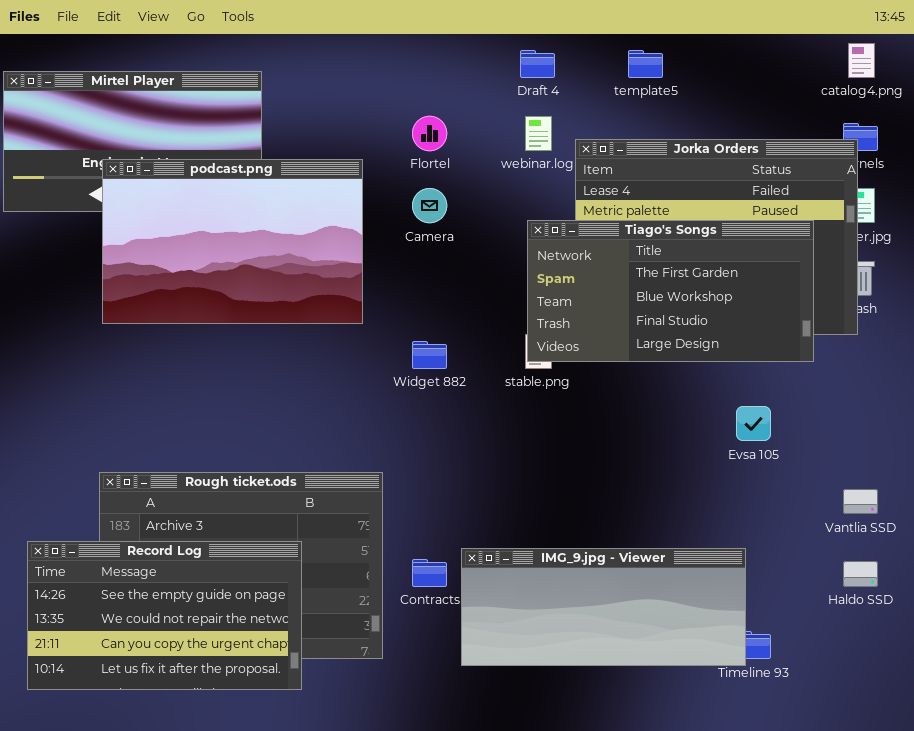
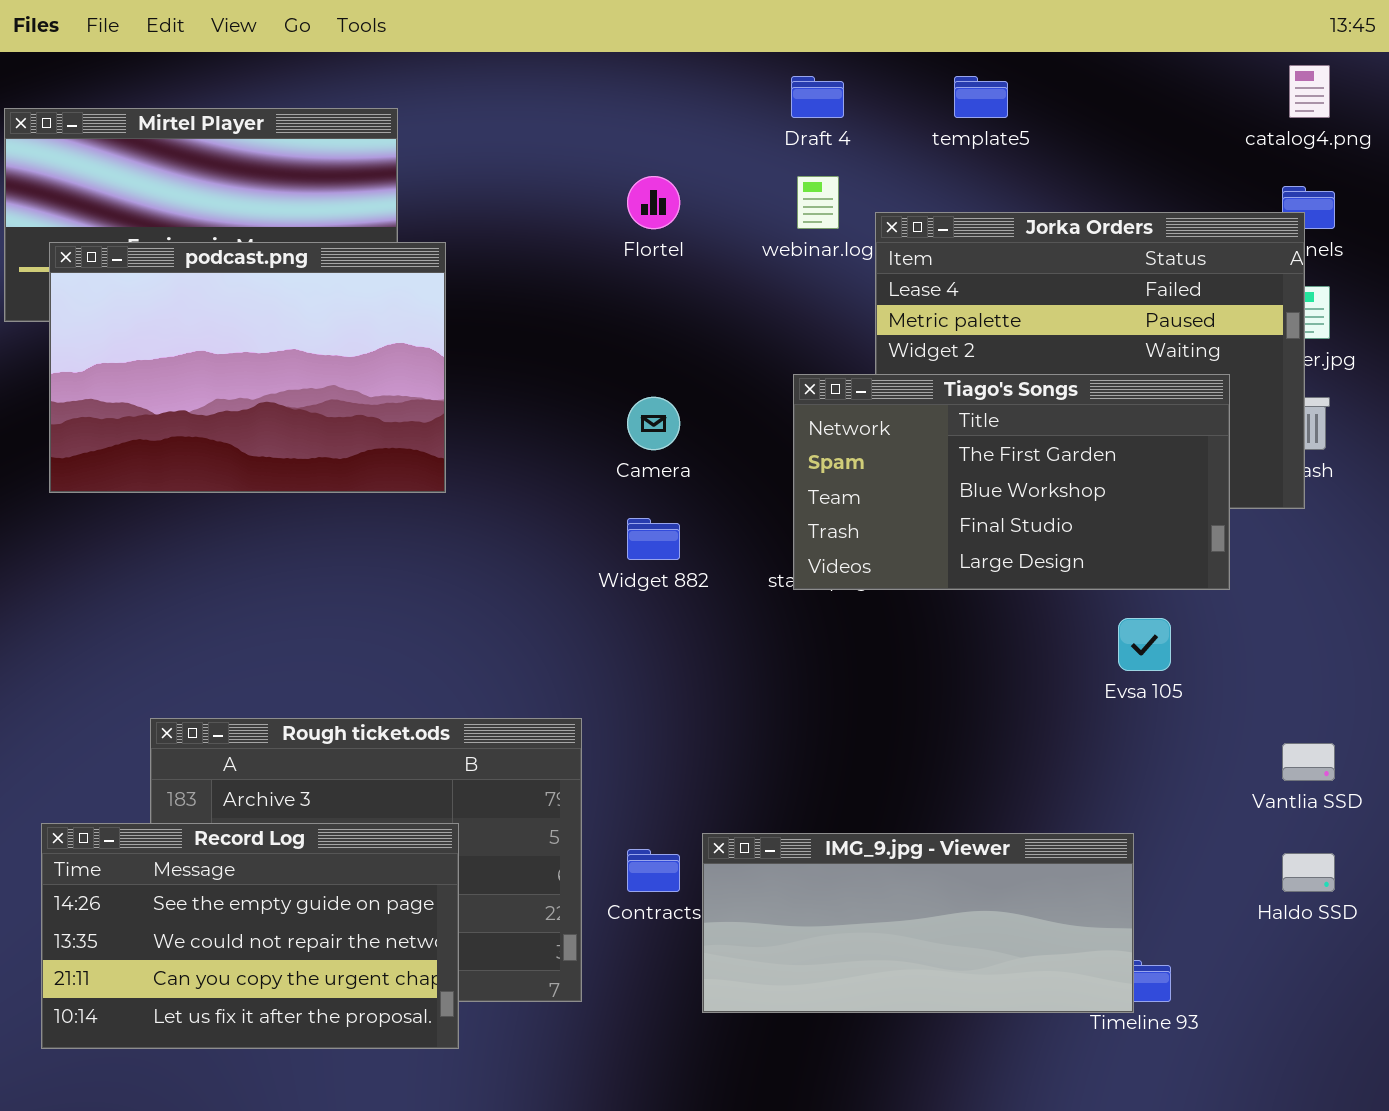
podcast.png: [102,159,363,324] -> [49,242,446,493], moved
Camera: [412,188,447,223] -> [627,397,680,450], moved
Tiago's Songs: [527,220,814,362] -> [793,374,1230,590], moved

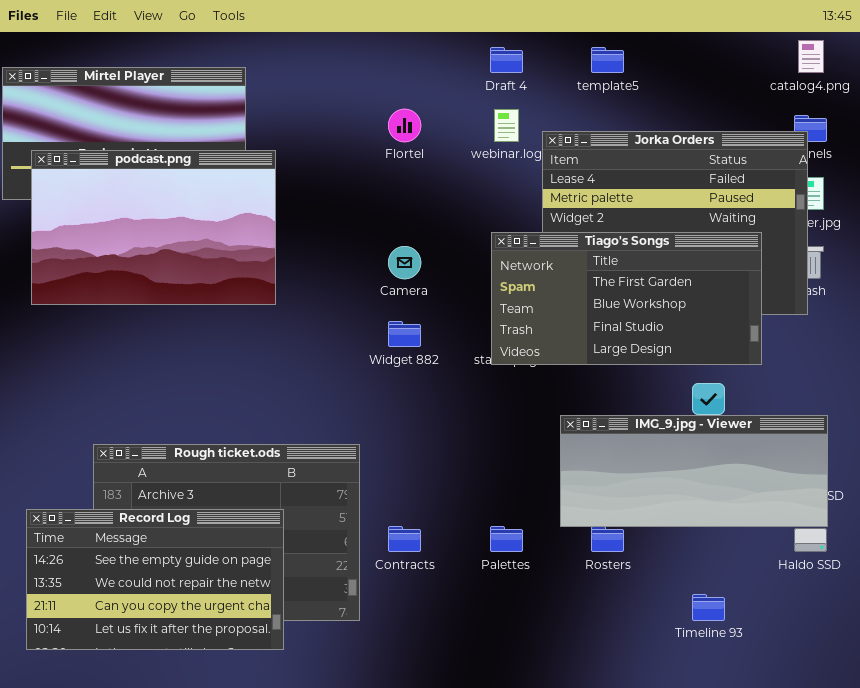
IMG_9.jpg - Viewer: [702,833,1134,1013] -> [560,415,828,527], moved

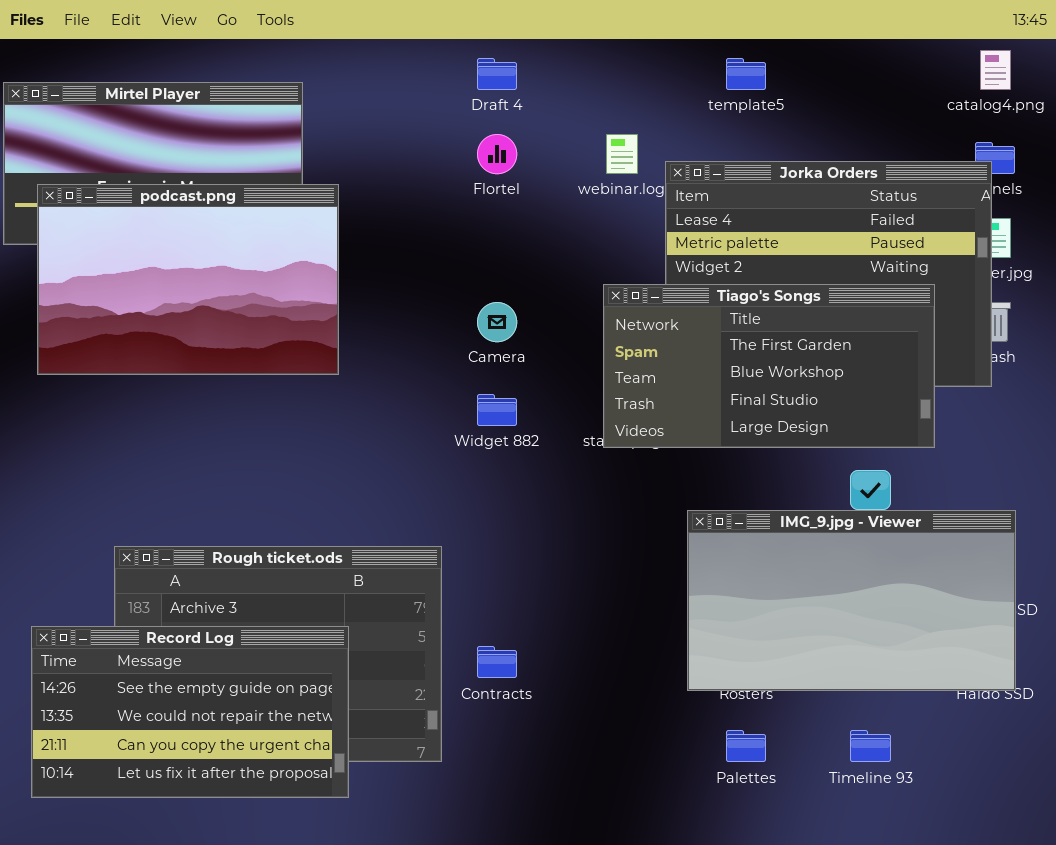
Draft 4: [490,47,523,73] -> [477,58,517,90], moved
IMG_9.jpg - Viewer: [560,415,828,527] -> [687,510,1016,691], resized
Palettes: [490,526,523,552] -> [726,730,766,762], moved

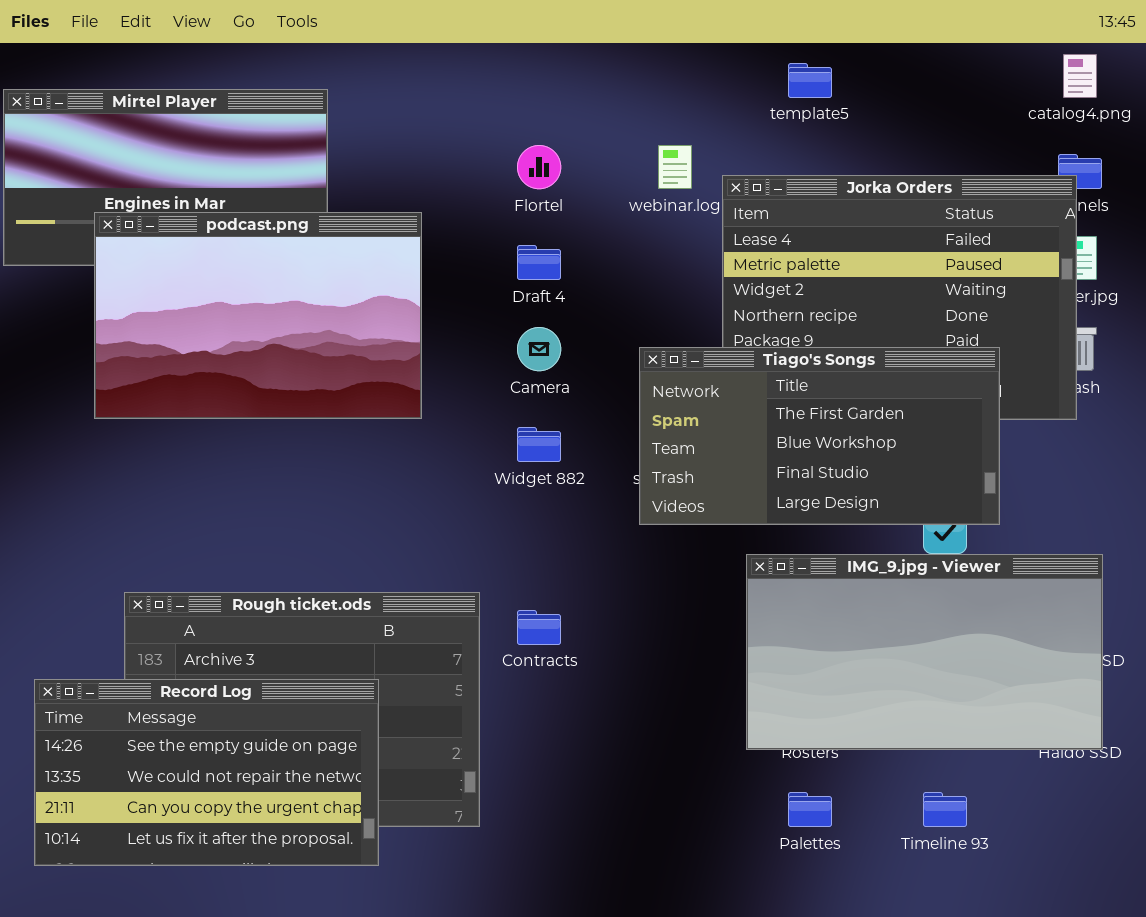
Draft 4: [477,58,517,90] -> [517,245,561,280], moved
podcast.png: [37,184,339,375] -> [94,212,422,419], moved
Tiago's Songs: [603,284,935,448] -> [639,347,1000,525], moved
Contracts: [477,646,517,678] -> [517,610,561,645], moved

